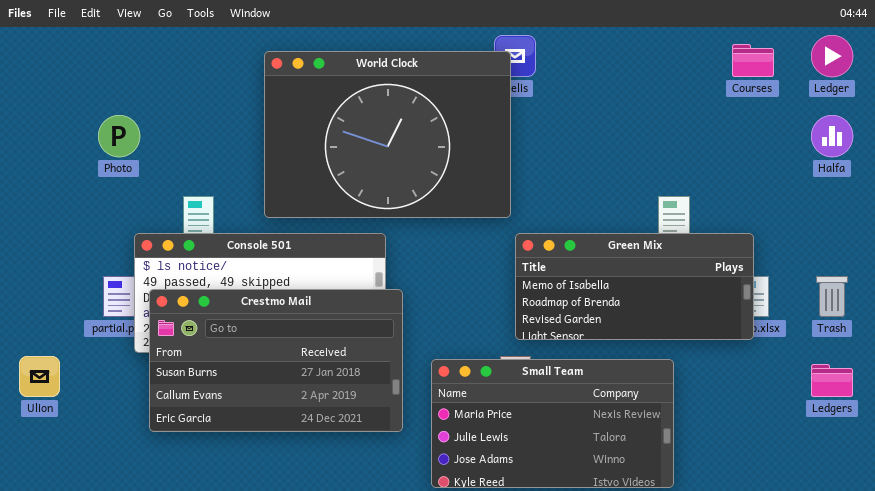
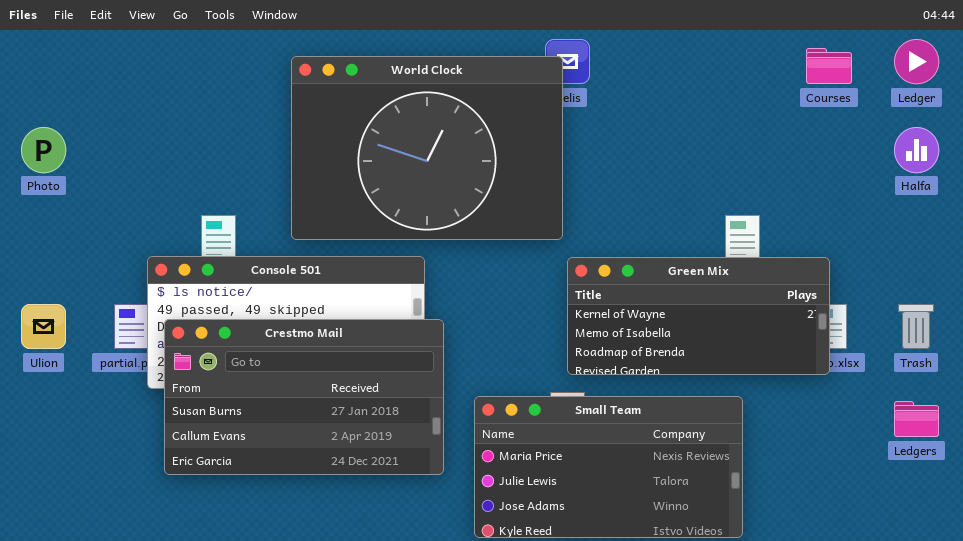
Photo: [98,115,140,157] -> [21,127,66,173], moved
Green Mix: [515,233,754,340] -> [567,257,830,375], scrolled up 1 row
Ulion: [19,356,60,397] -> [21,304,66,349], moved

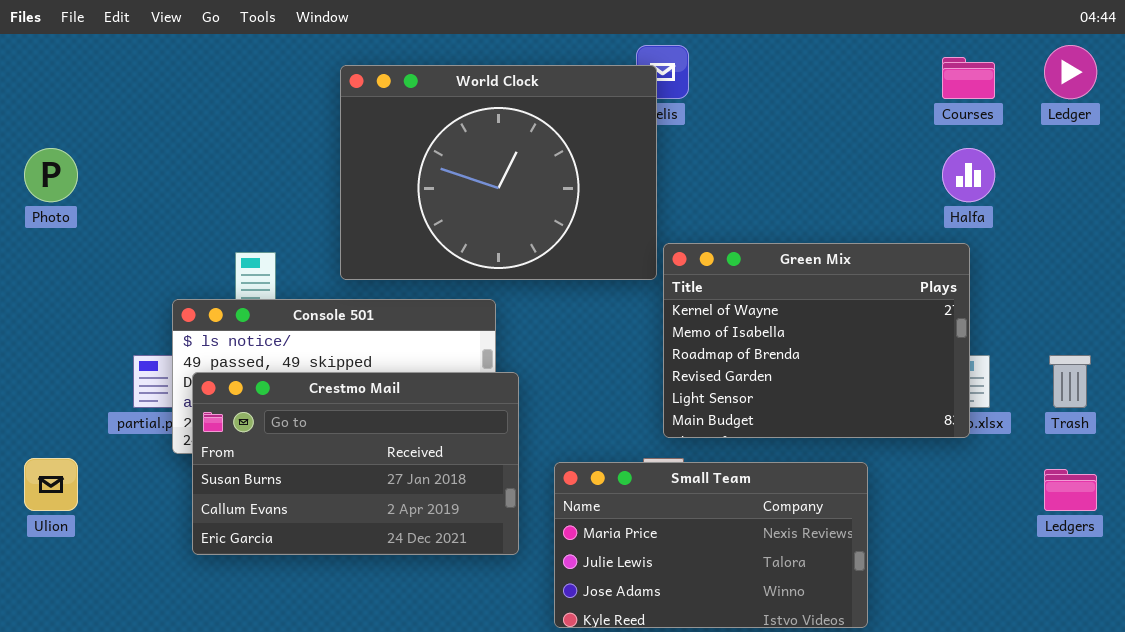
Halfa: [894,127,939,173] -> [942,148,995,202], moved
Green Mix: [567,257,830,375] -> [663,243,970,438], resized
Ulion: [21,304,66,349] -> [24,458,78,511], moved

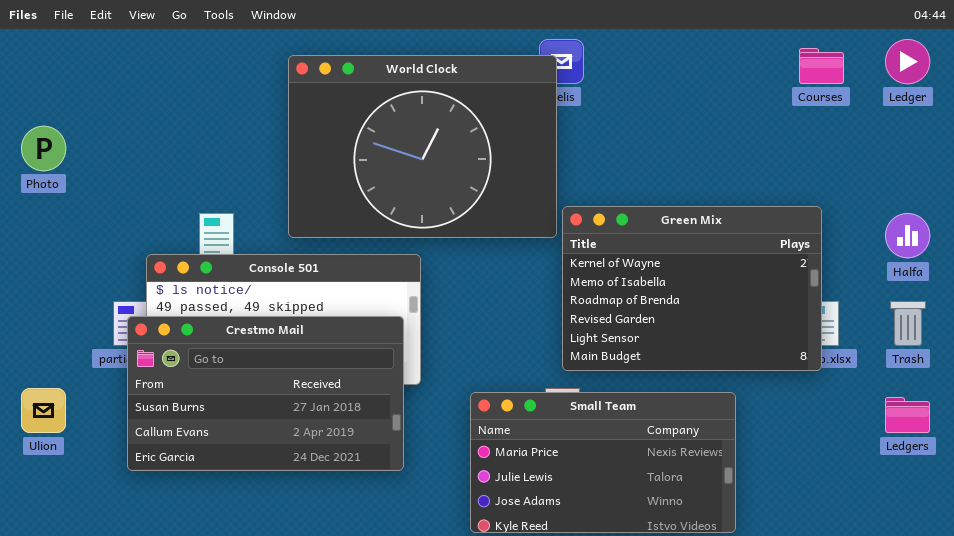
Halfa: [942,148,995,202] -> [885,213,930,258], moved
Crestmo Mail: [192,372,519,555] -> [127,316,404,471], moved

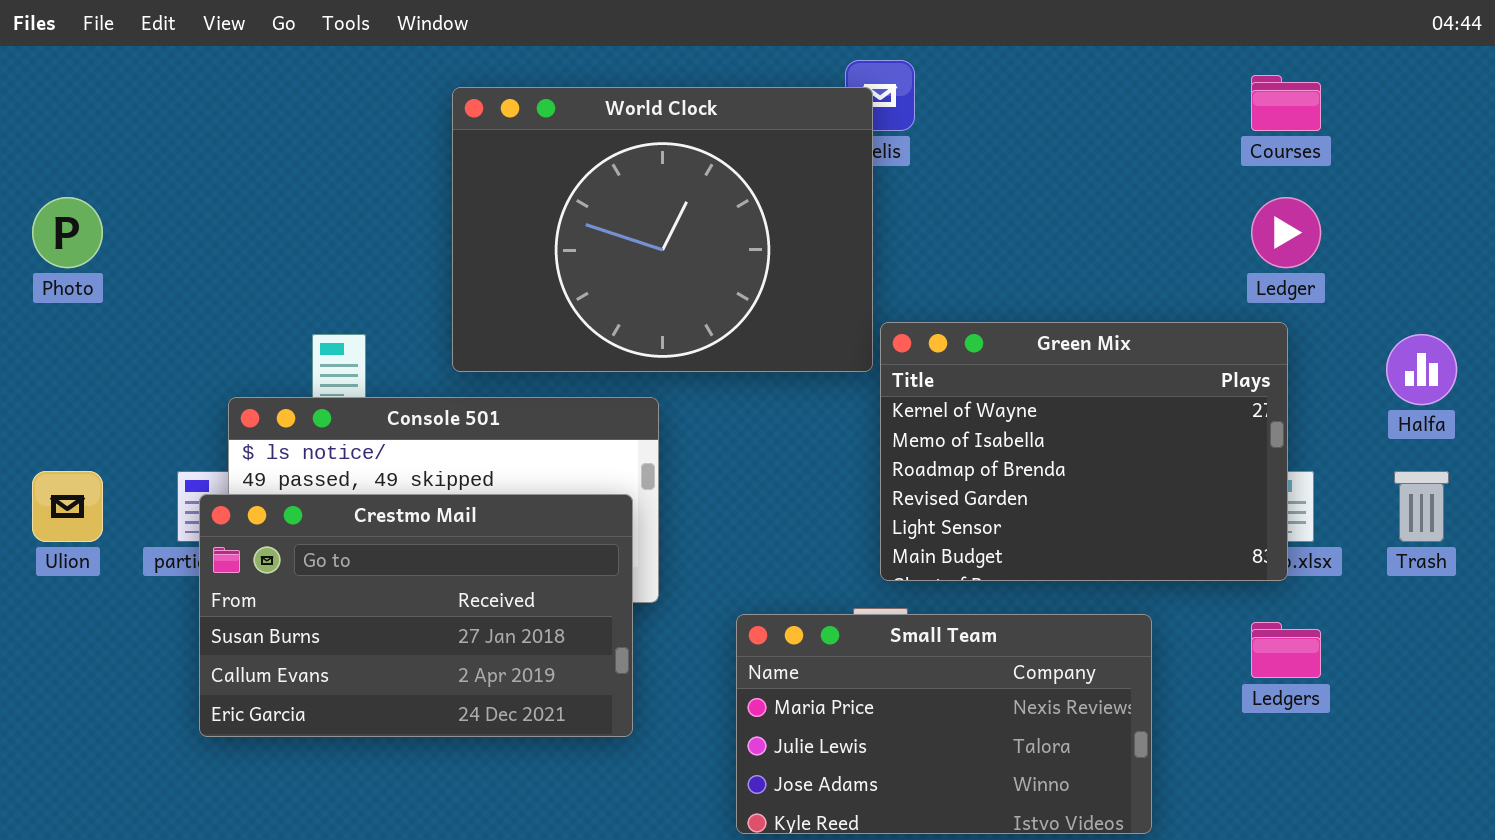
Ledger: [885,39,930,84] -> [1251,197,1321,268], moved
Ulion: [21,388,66,433] -> [32,471,103,542], moved
Ledgers: [885,397,930,433] -> [1251,622,1321,678], moved

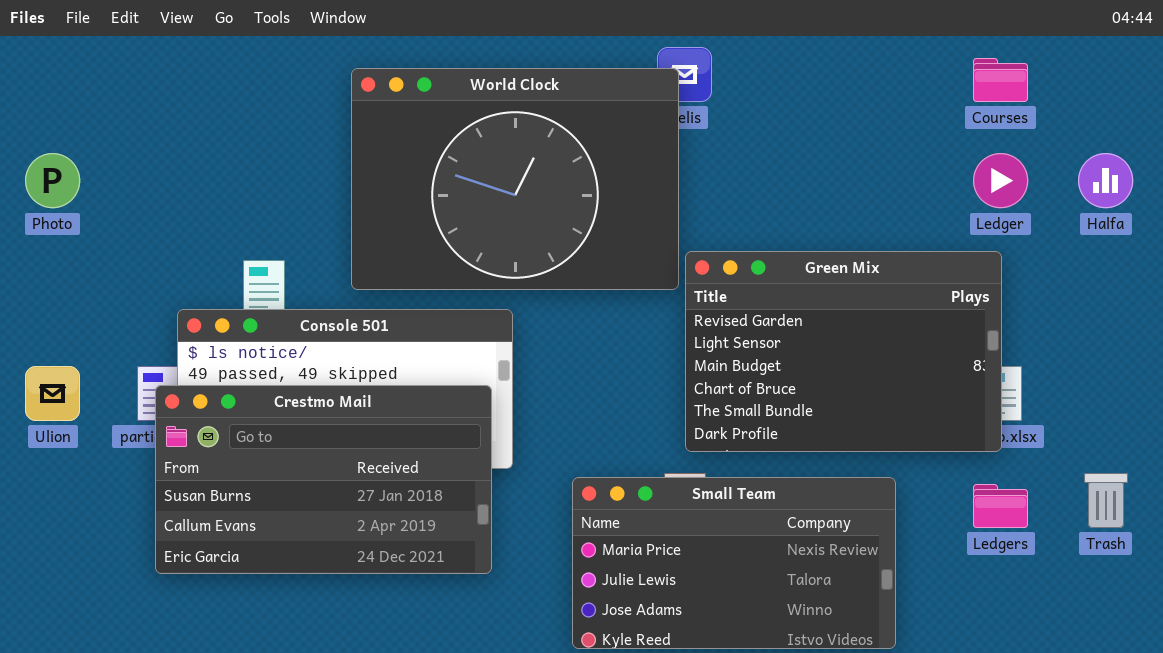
Green Mix: [880,322,1288,581] -> [685,251,1002,452], scrolled down 3 rows
Halfa: [1386,334,1457,405] -> [1078,153,1133,208], moved
Trash: [1394,471,1449,542] -> [1084,473,1128,528], moved

